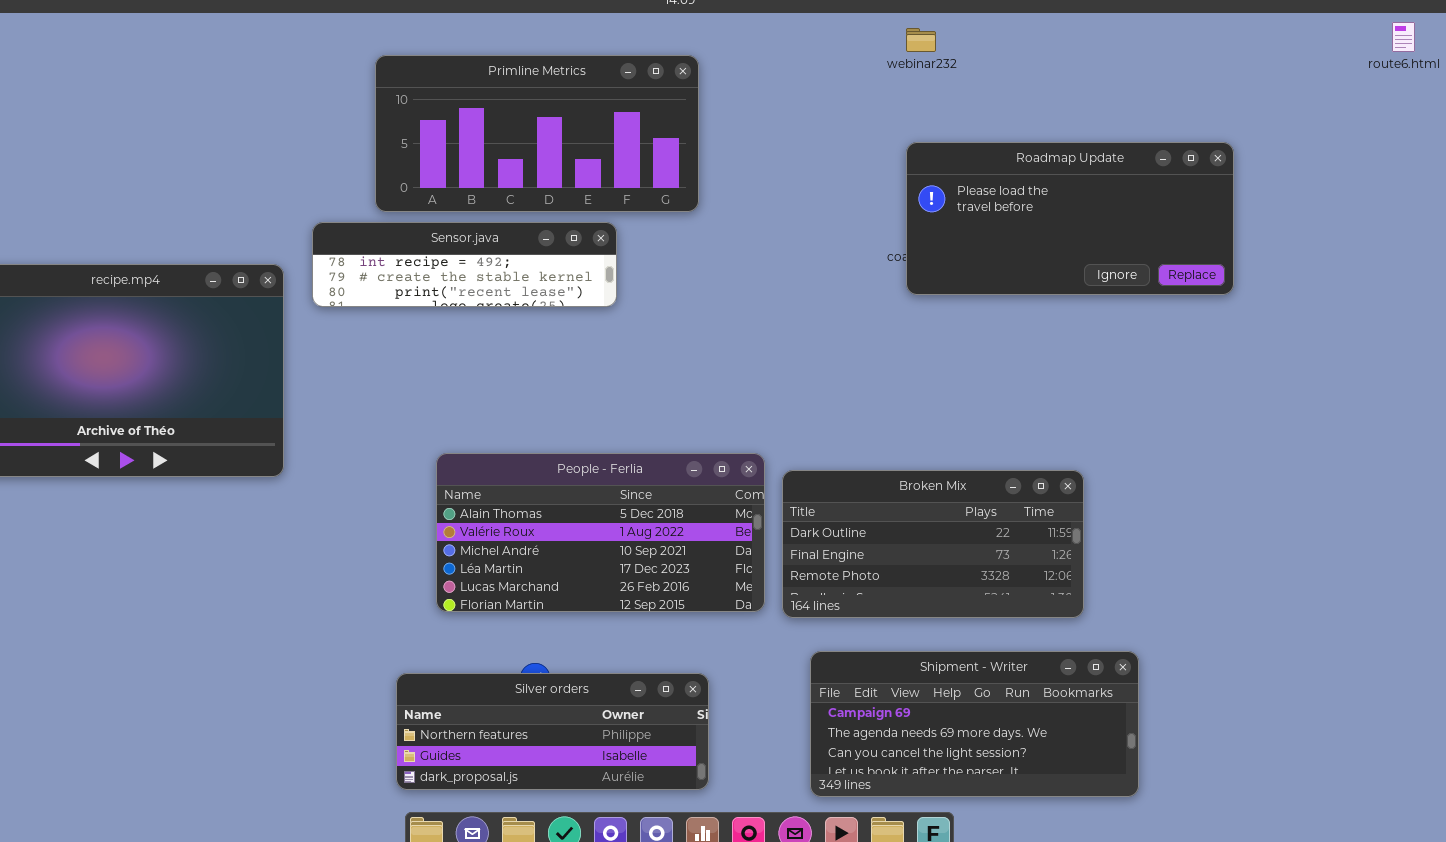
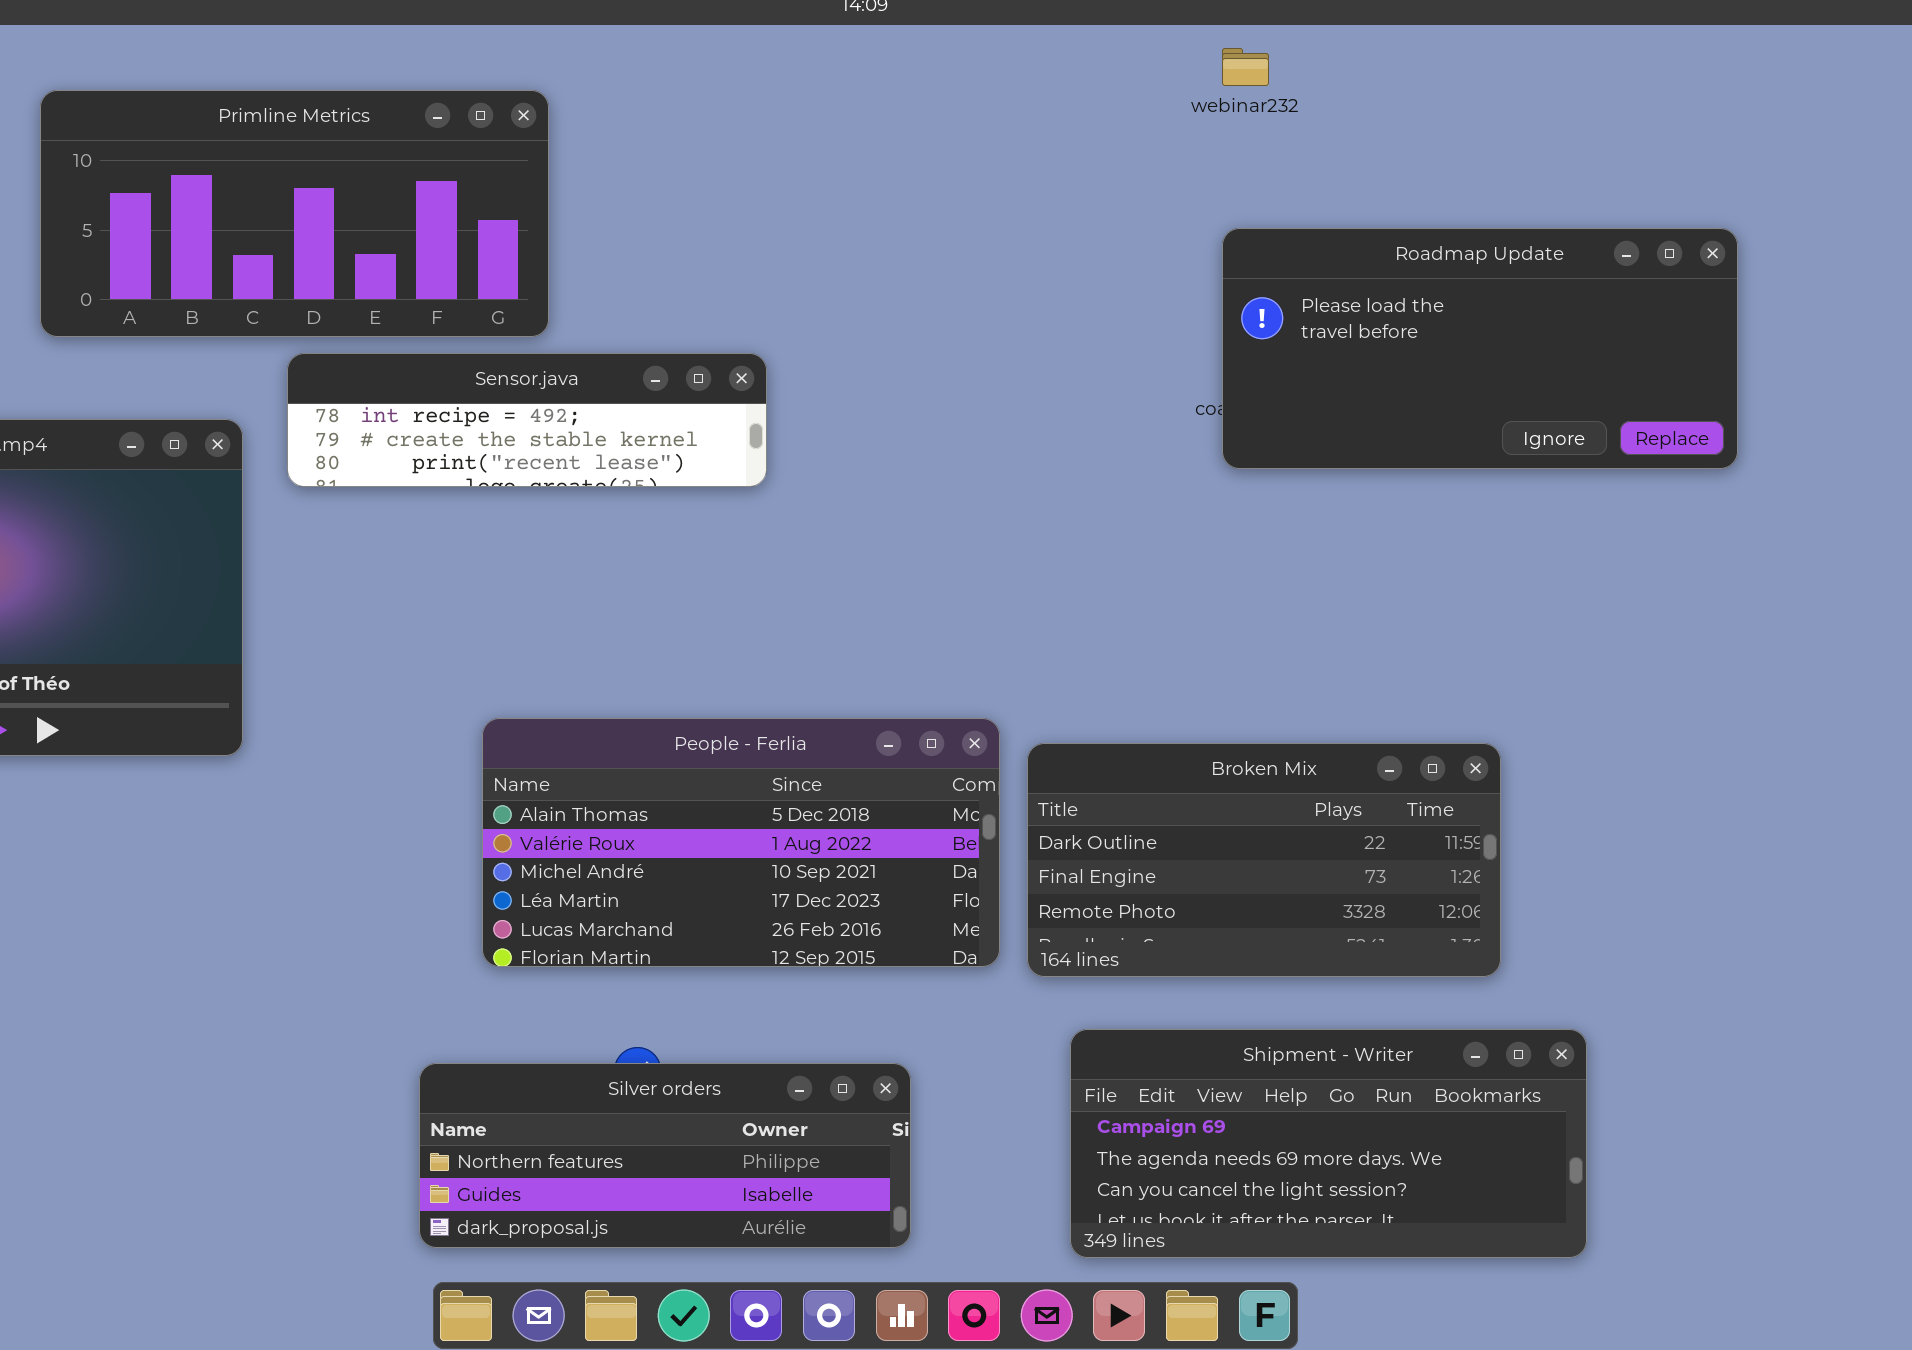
Primline Metrics: [375,55,699,212] -> [40,90,549,337], moved

